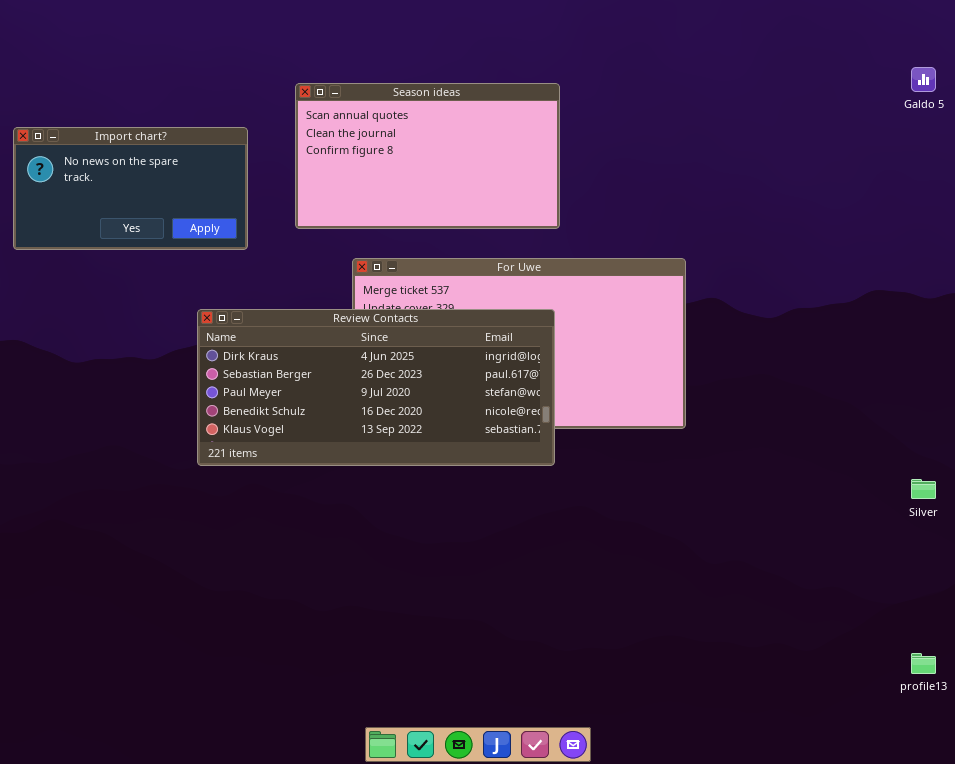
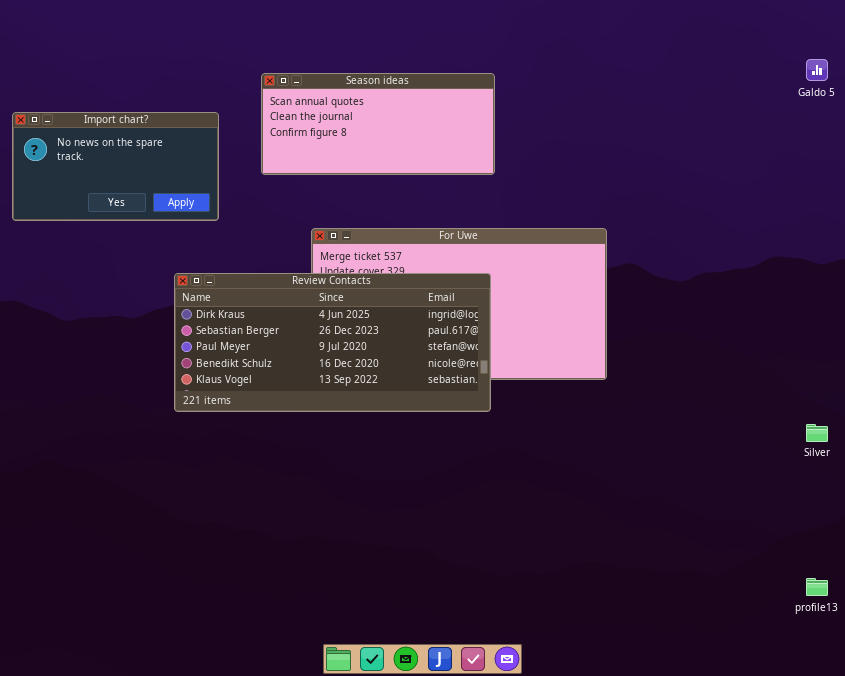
Season ideas: [295,83,560,229] -> [261,73,495,175], resized

